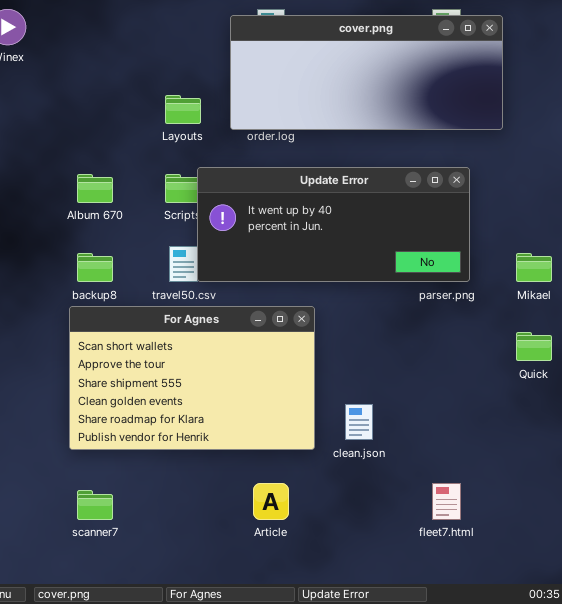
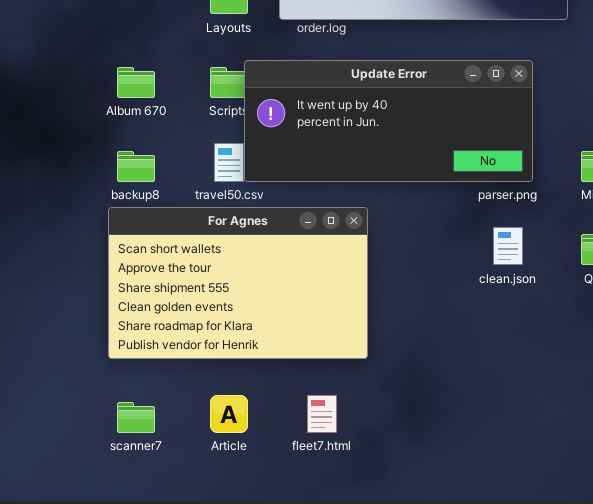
clean.json: [345,404,373,440] -> [493,227,523,265], moved
Article: [253,483,289,520] -> [210,395,248,433], moved
fleet7.html: [432,483,461,520] -> [307,395,337,433], moved

